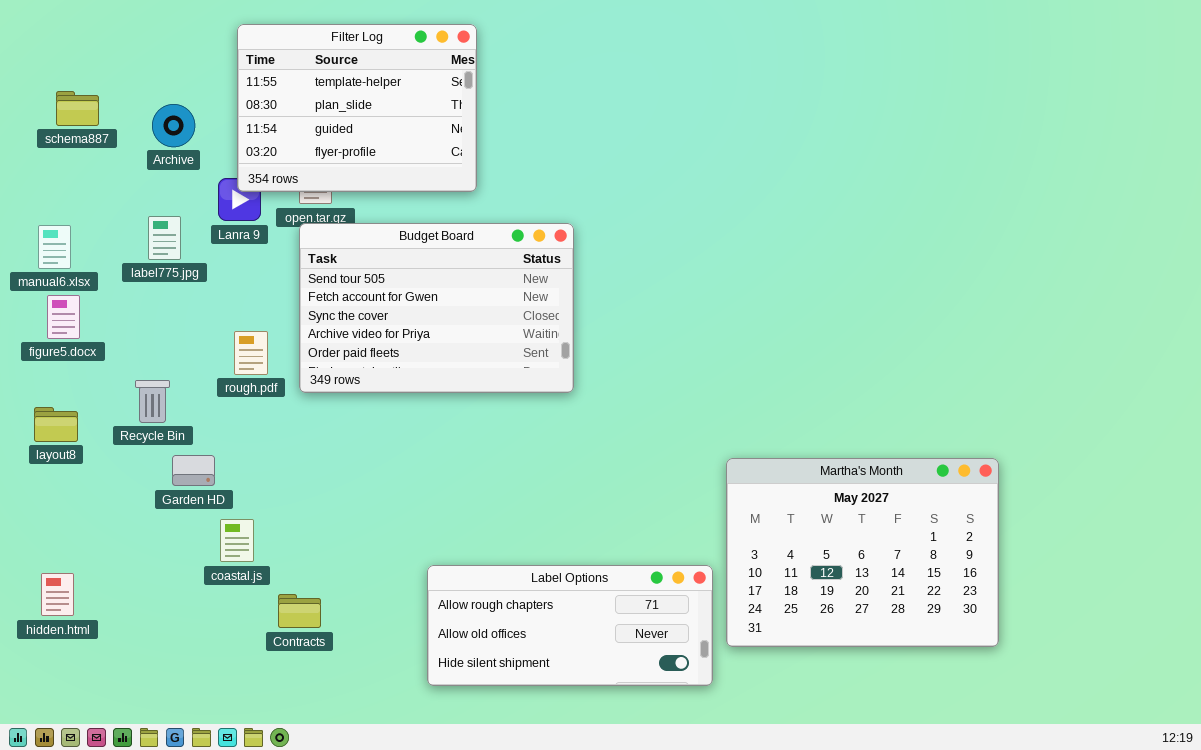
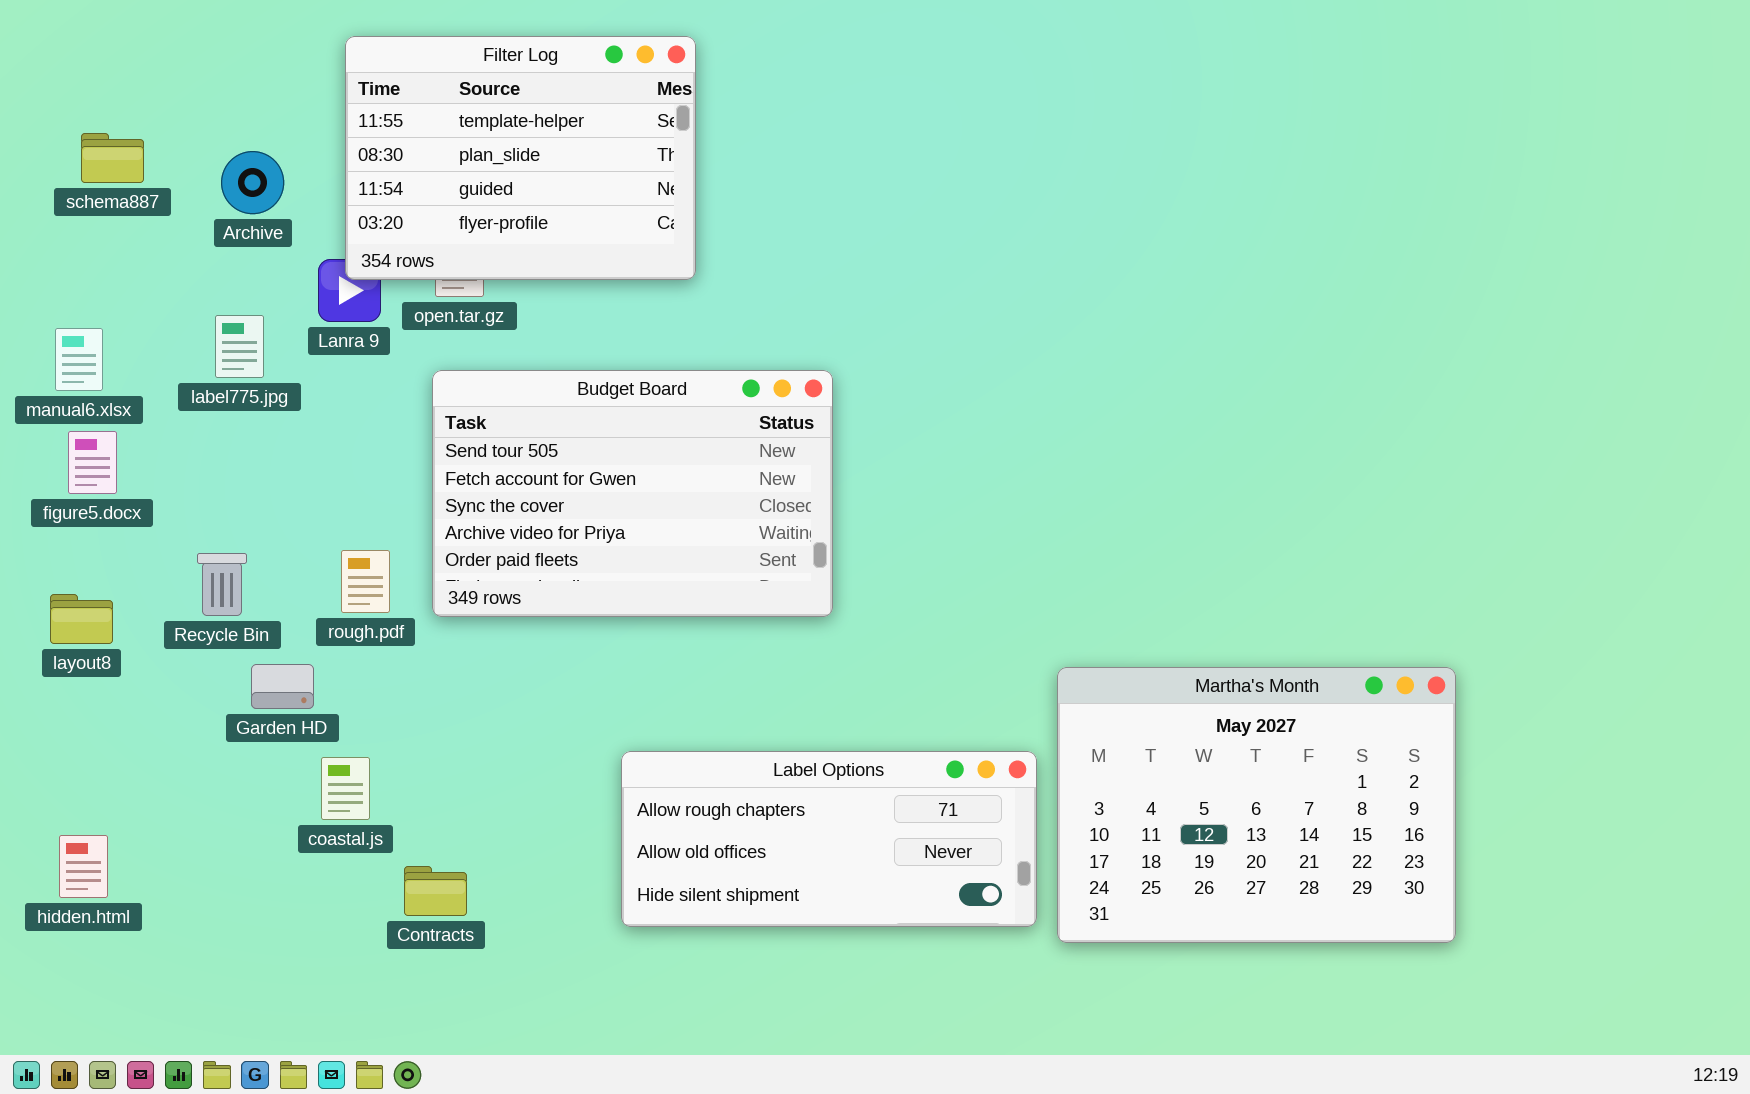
Budget Board: [299,223,574,393] -> [432,370,833,617], moved
rough.pdf: [234,331,268,375] -> [341,550,390,613], moved
Label Options: [427,565,713,686] -> [621,751,1037,927], moved

